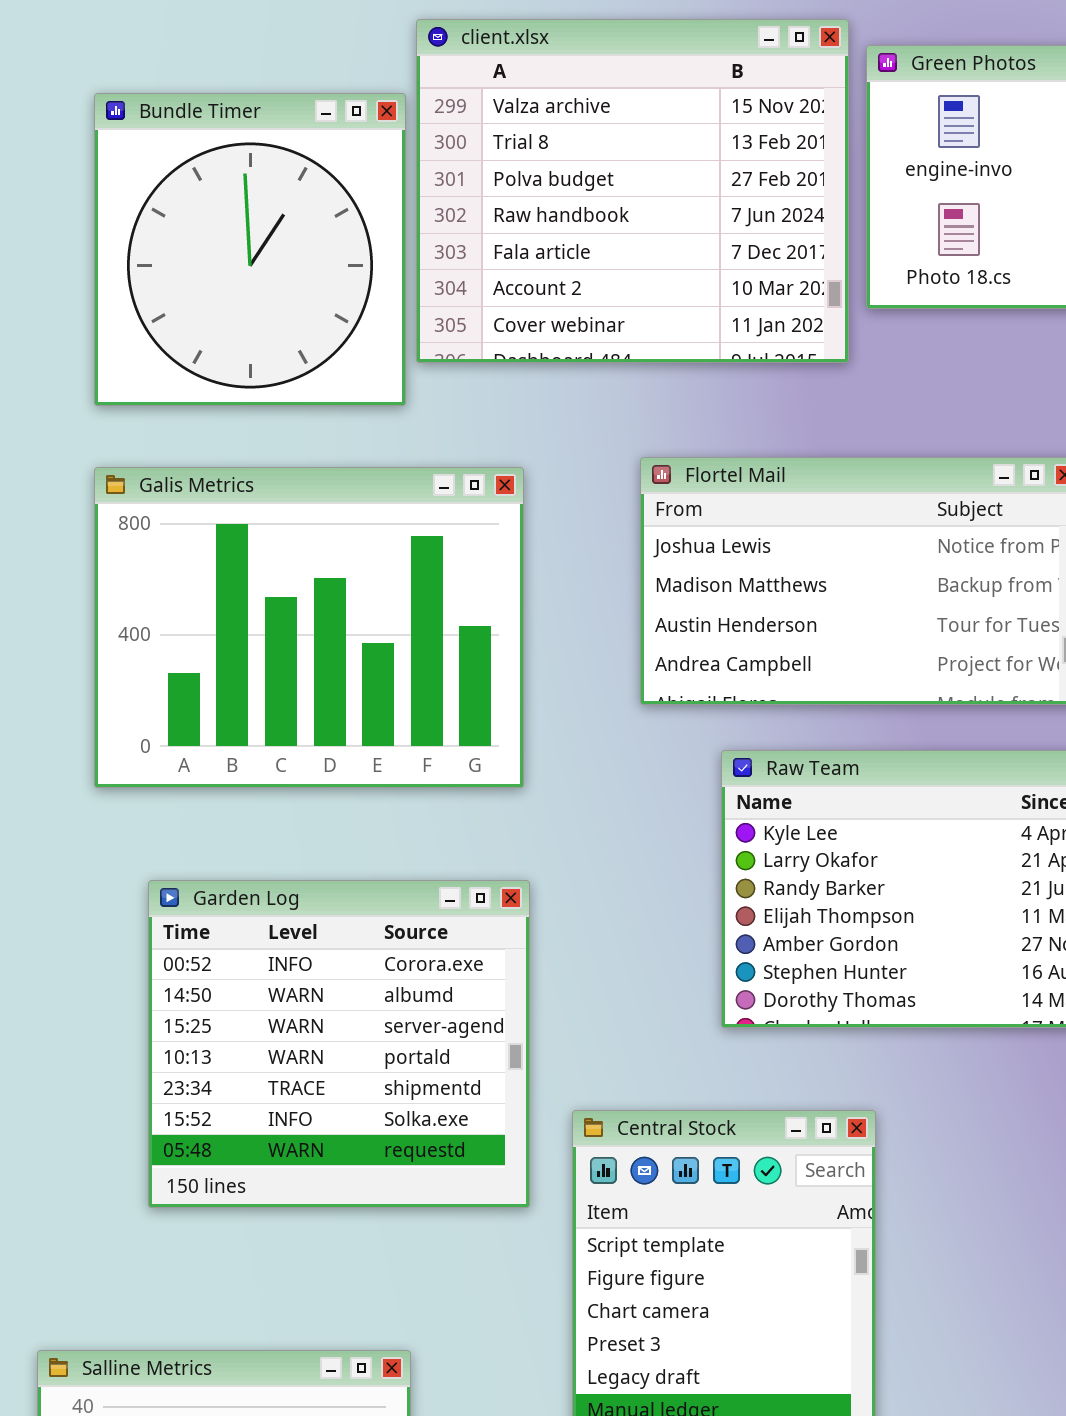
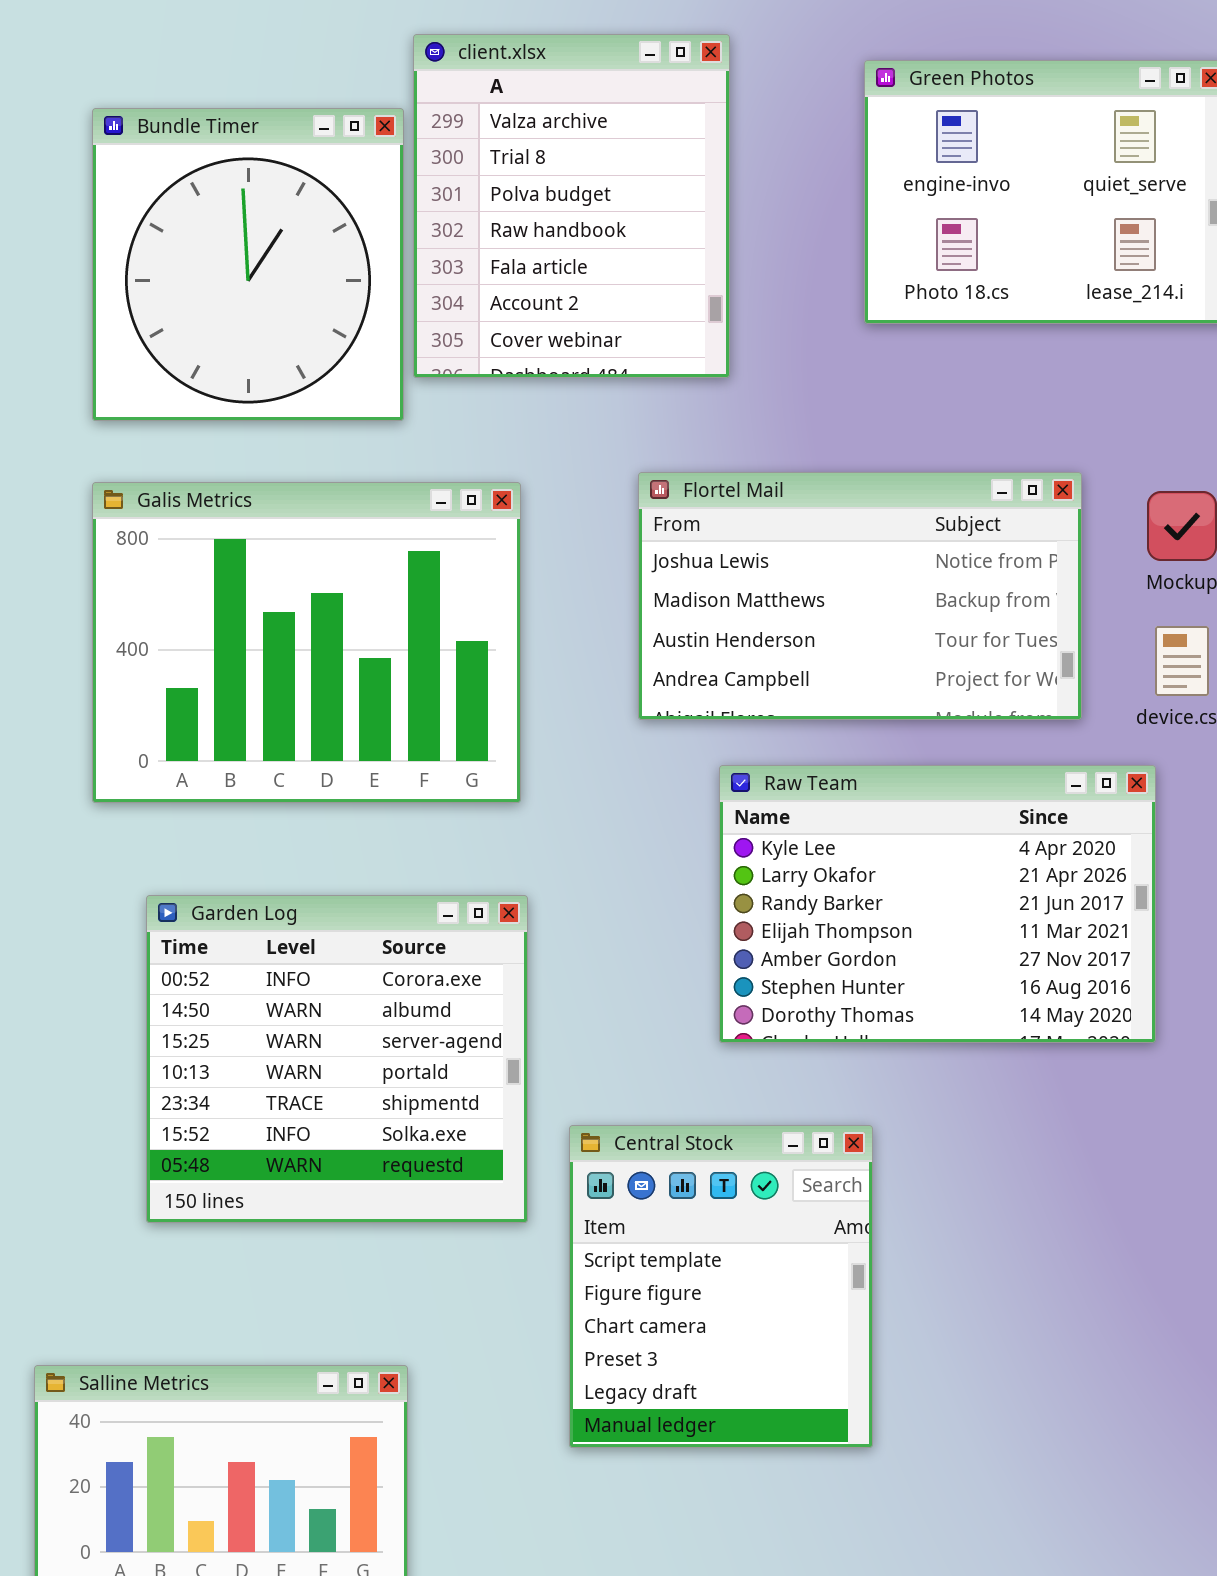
client.xlsx: [416,19,849,363] -> [413,34,730,378], resized

